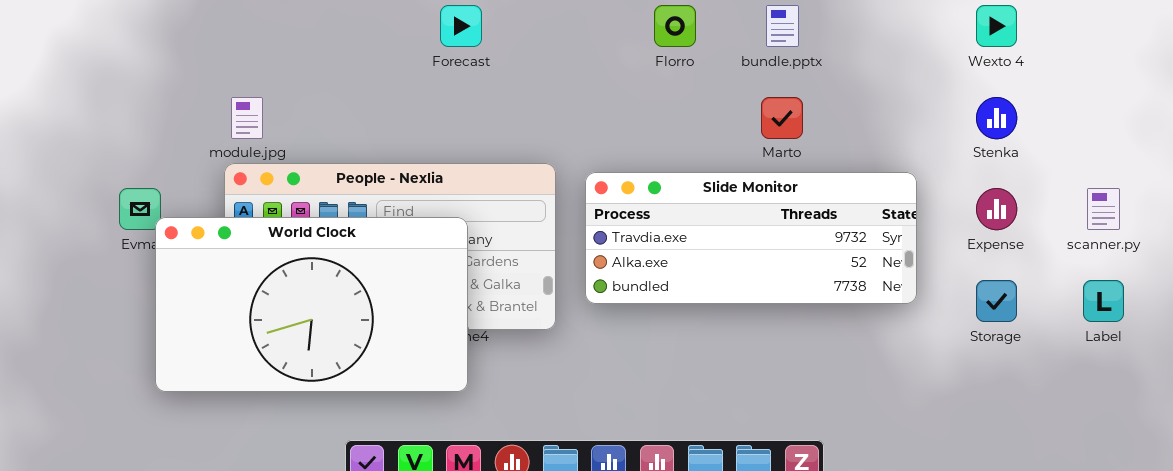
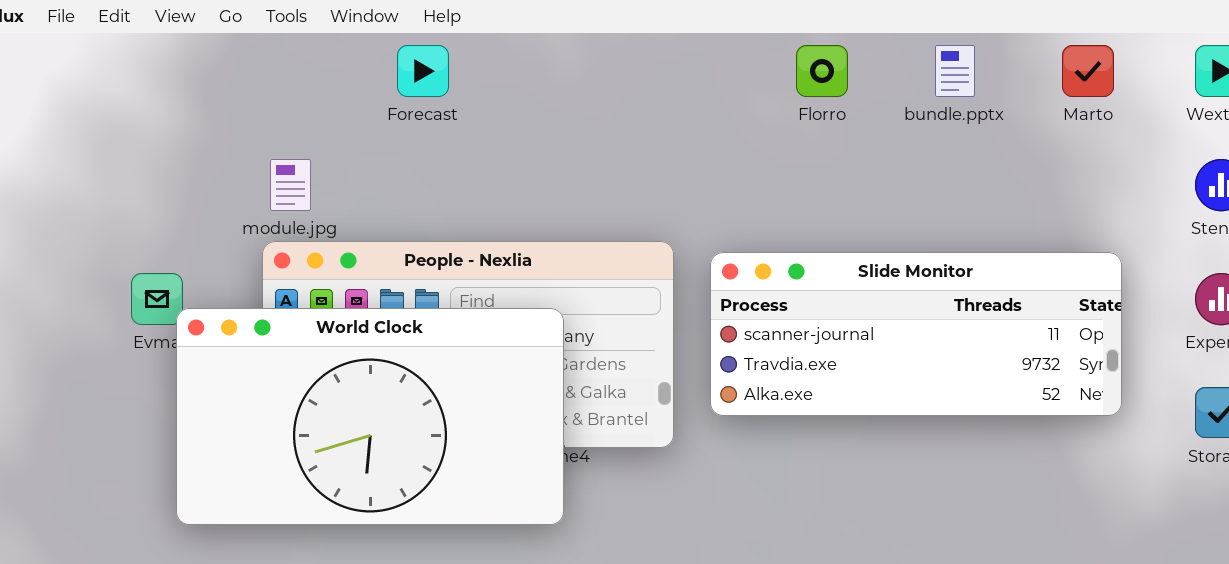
Forecast: [440,5,482,47] -> [397,45,449,97], moved
Marto: [761,97,803,139] -> [1062,45,1114,97], moved
Slide Monitor: [585,172,917,304] -> [710,252,1122,416], scrolled up 1 row

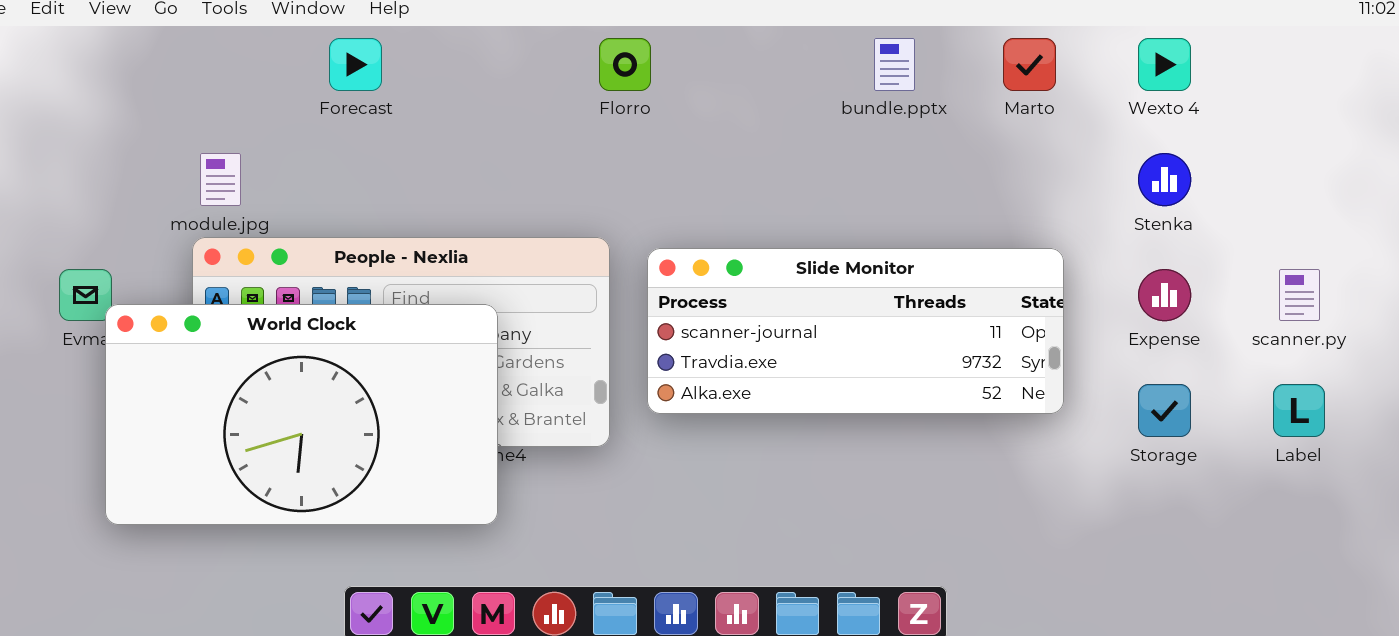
Florro: [796,45,848,97] -> [599,38,651,91], moved

